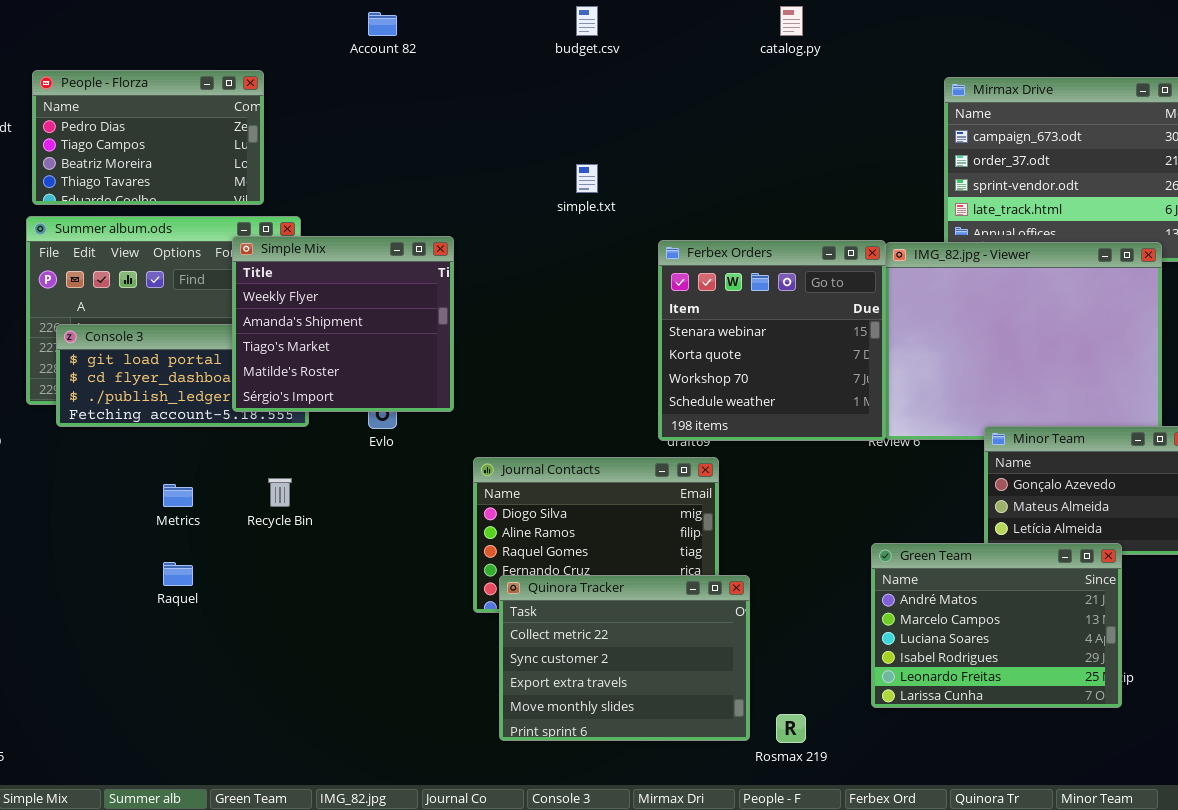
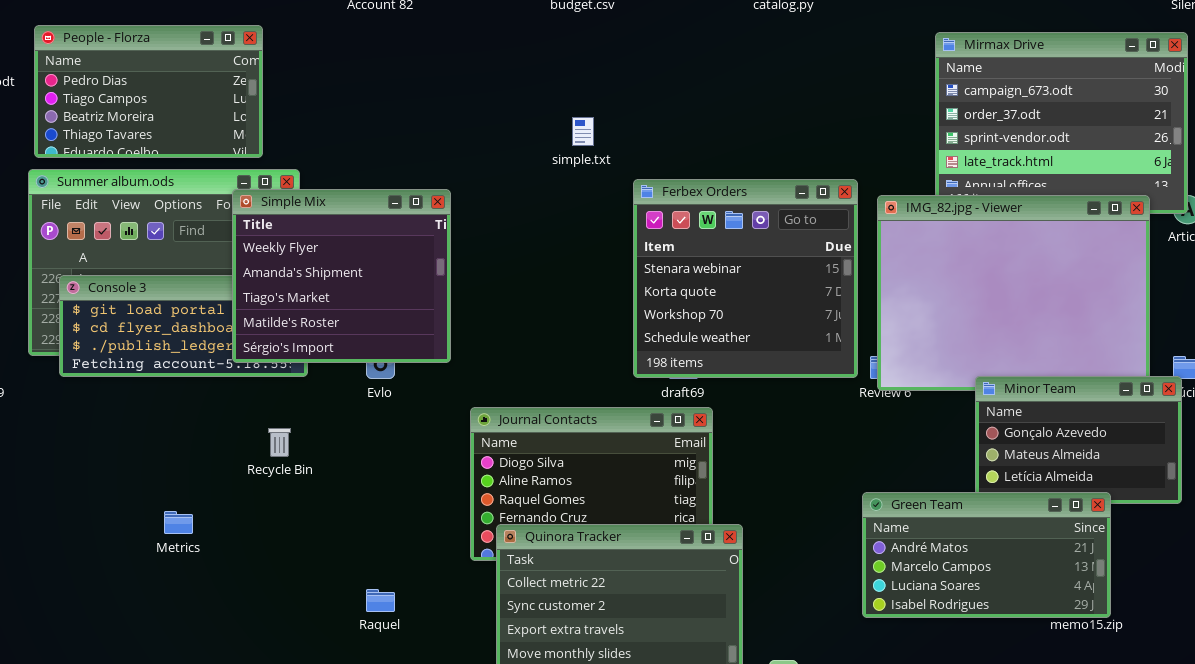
Ferbex Orders: [658,240,886,441] -> [633,179,858,378], moved
Metrics: [163,484,193,507] -> [164,511,193,534], moved
Green Team: [871,543,1122,708] -> [862,492,1111,618], resized
Raquel: [163,562,193,586] -> [366,589,395,612], moved

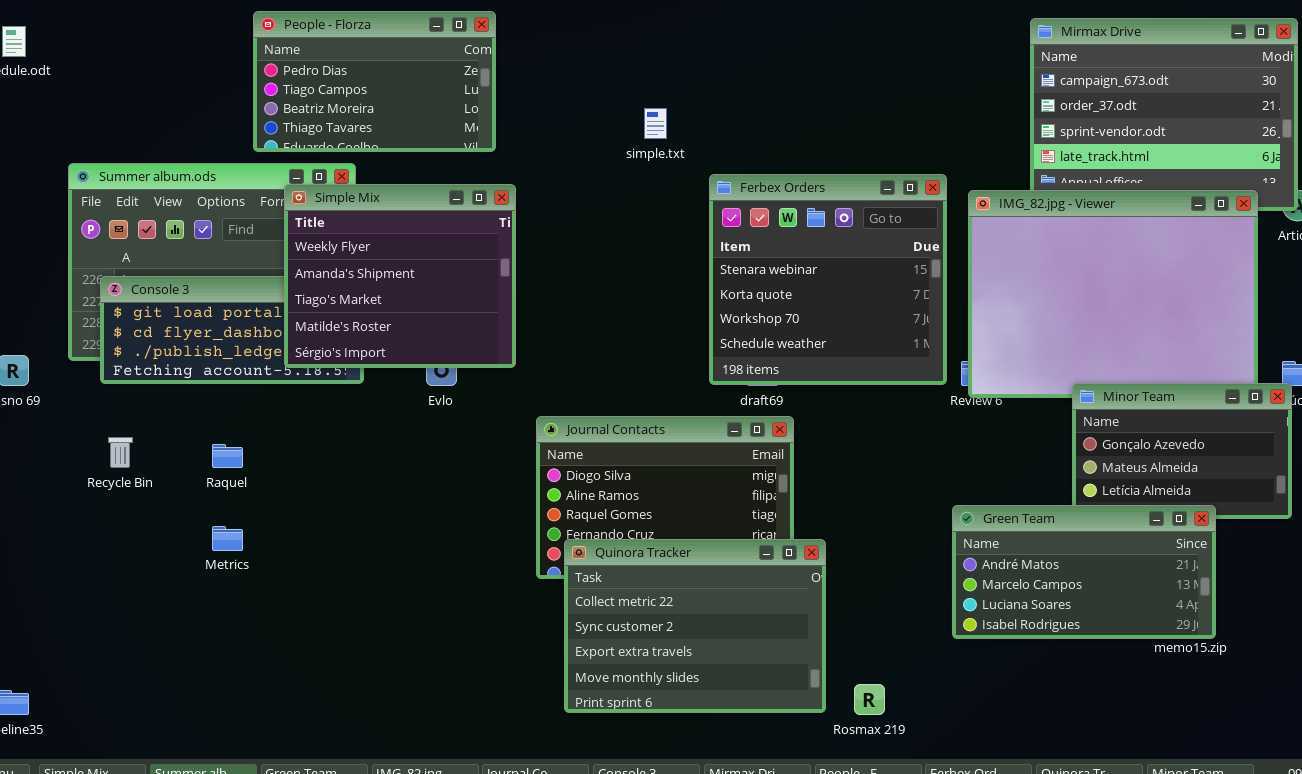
People - Florza: [34,25,263,158] -> [253,11,496,152], moved
Recycle Bin: [268,428,291,457] -> [108,437,133,468], moved
Raquel: [366,589,395,612] -> [212,444,243,468], moved

